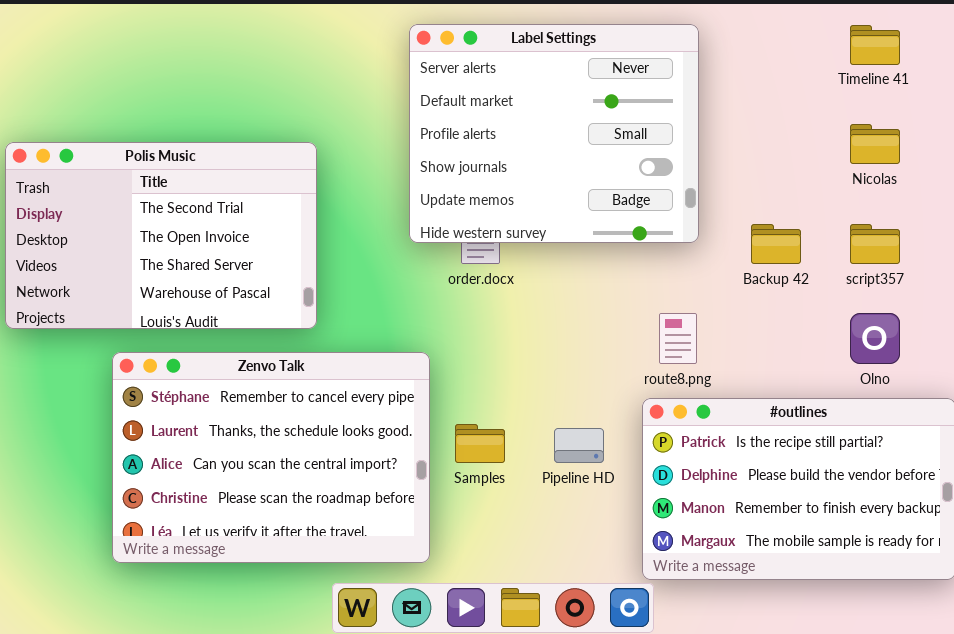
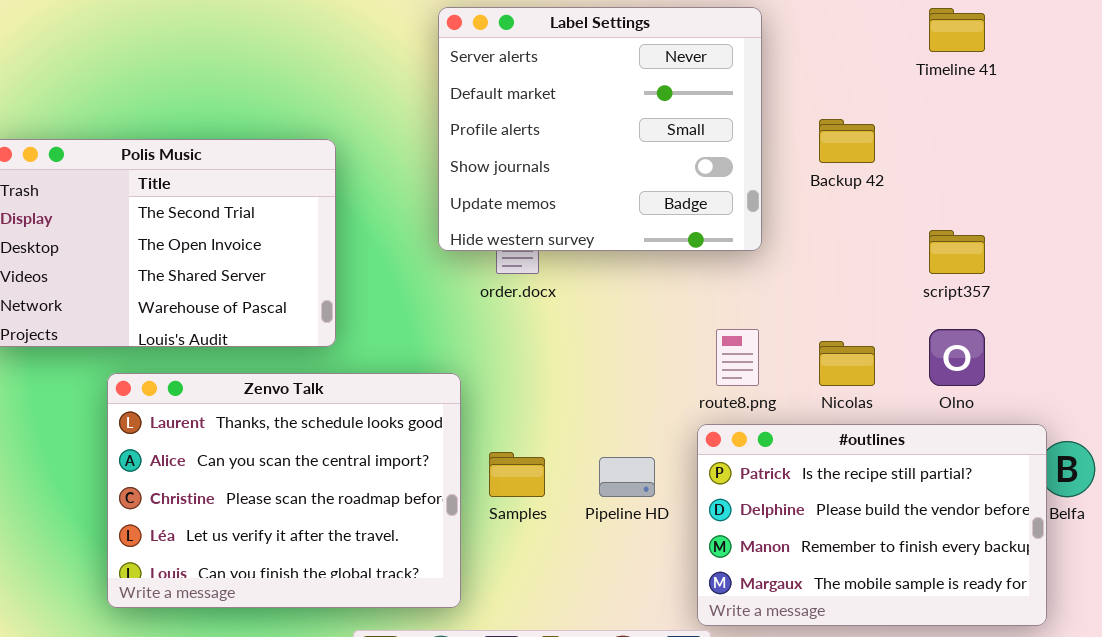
Nicolas: [850,124,900,164] -> [819,341,875,386], moved
Backup 42: [751,224,801,264] -> [819,119,875,163], moved
Zenvo Talk: [112,352,430,563] -> [107,373,461,608], scrolled down 1 row

